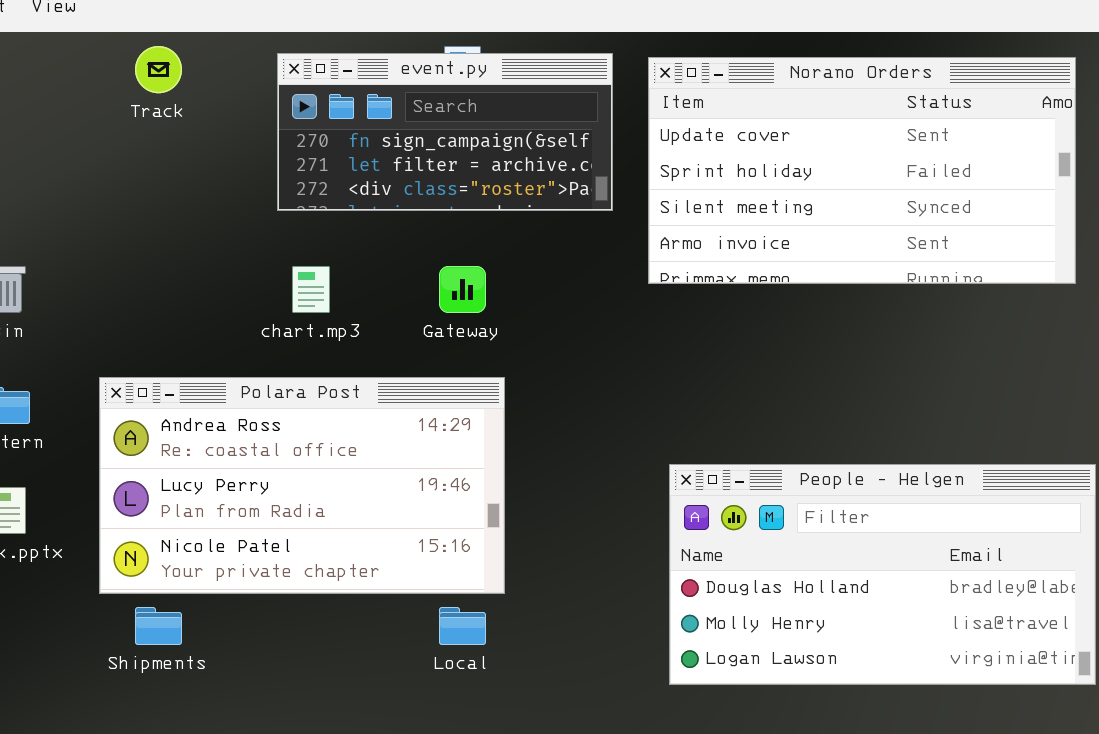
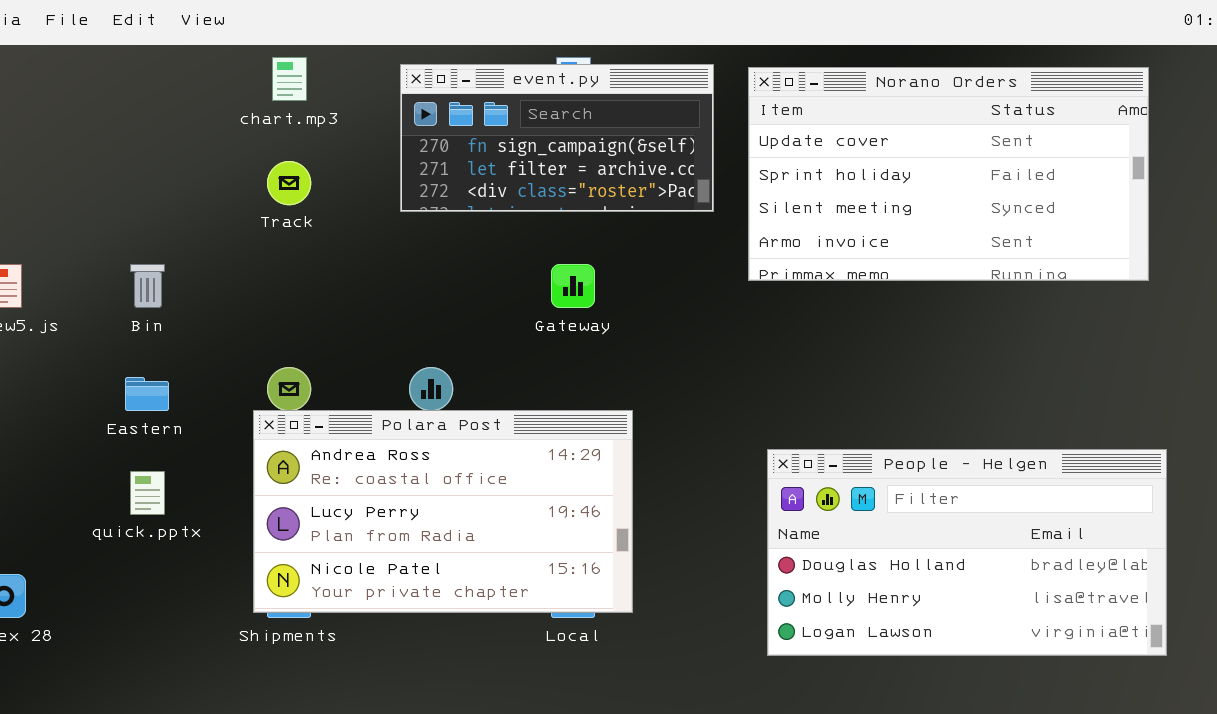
Track: [135,46,182,93] -> [267,161,311,205], moved
chart.mp3: [292,266,330,313] -> [272,57,307,101], moved
Polara Post: [99,377,505,594] -> [253,410,633,613], moved

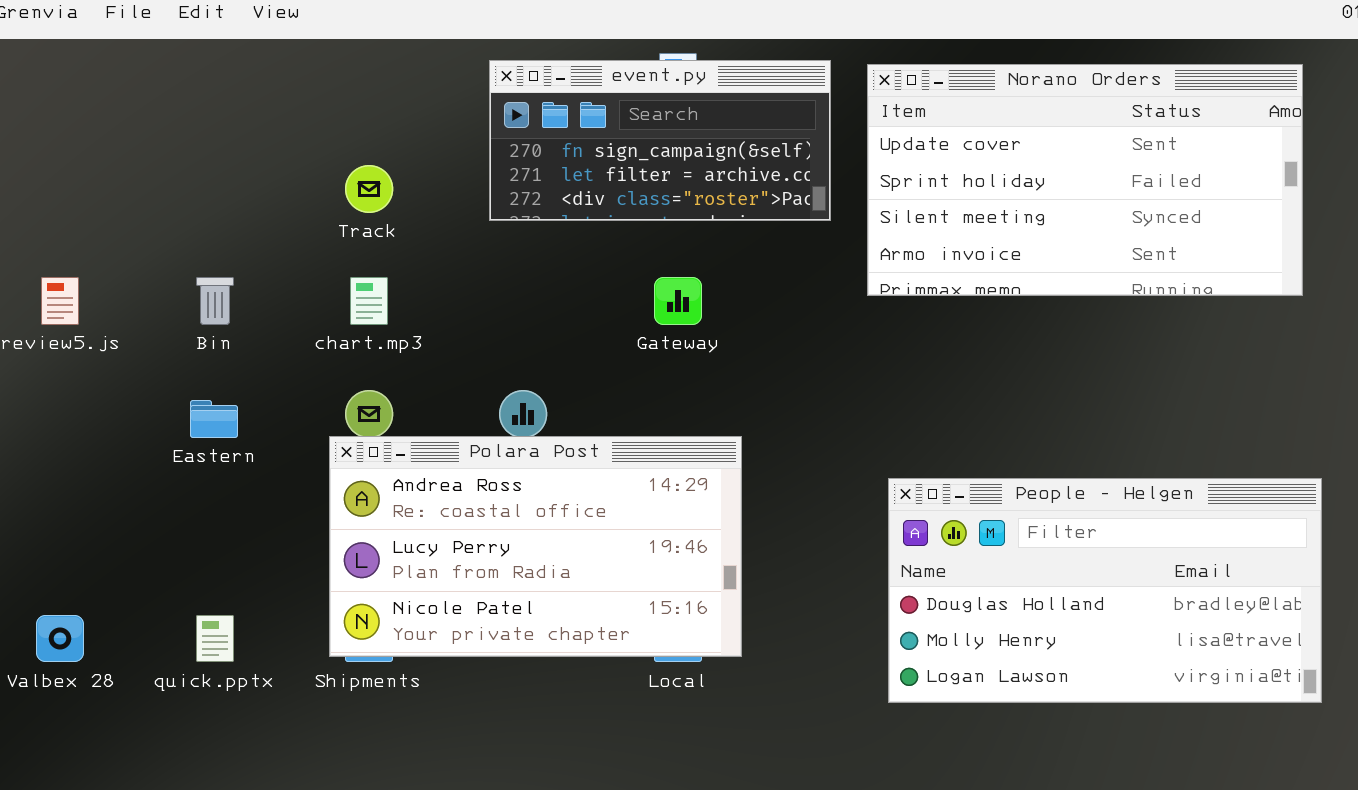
chart.mp3: [272,57,307,101] -> [350,277,388,325], moved
quick.pptx: [130,471,165,515] -> [196,615,234,662], moved

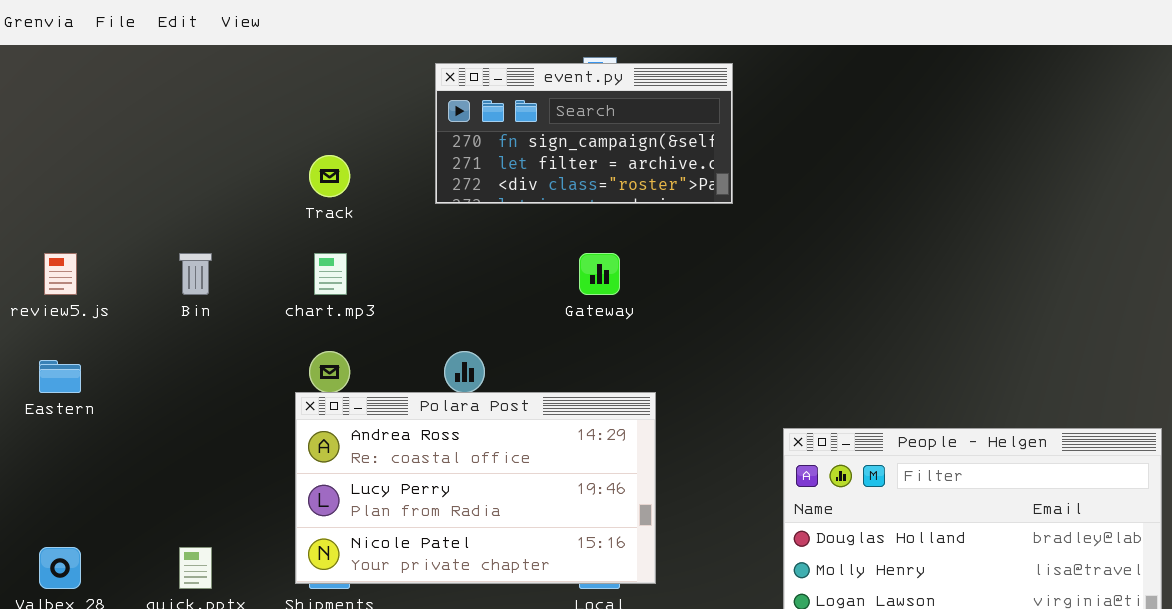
Norano Orders: [867,64,1303,296] -> none, closed
Eastern: [190,400,238,438] -> [39,360,81,393], moved

